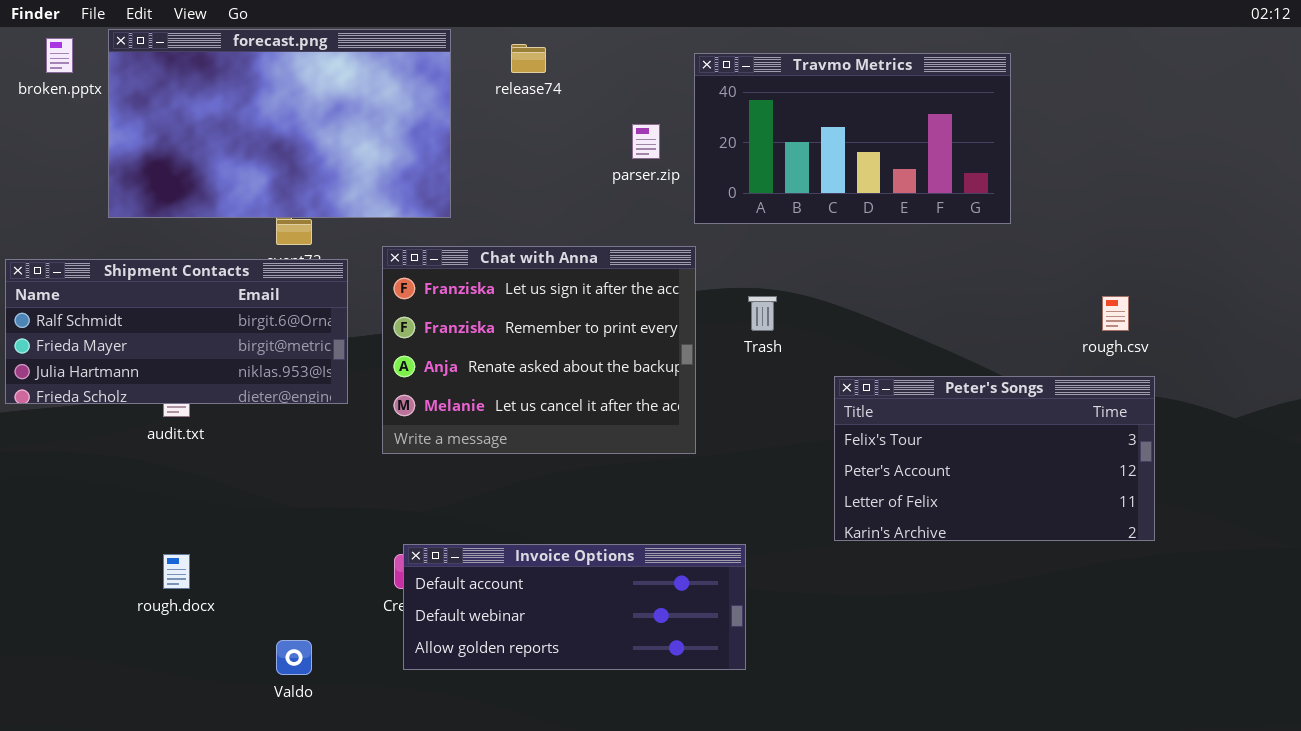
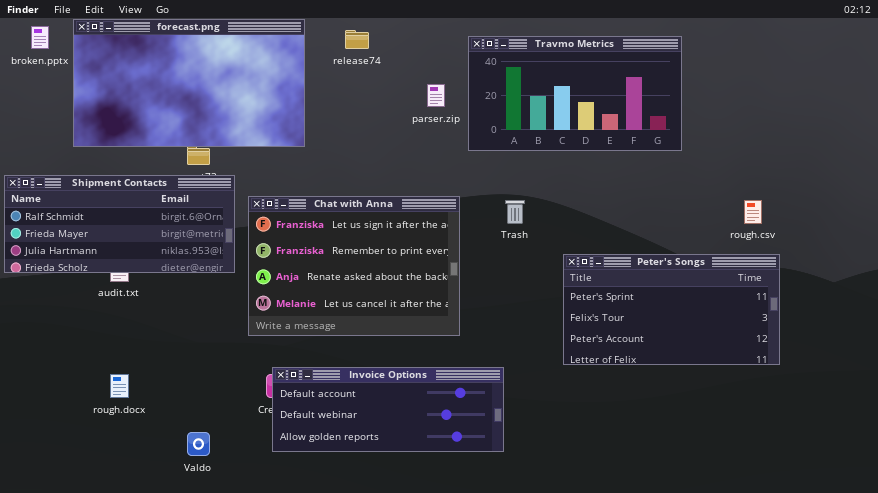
Chat with Anna: [382,246,696,454] -> [248,196,460,336], moved
Peter's Songs: [834,376,1155,541] -> [563,254,780,365], scrolled up 1 row

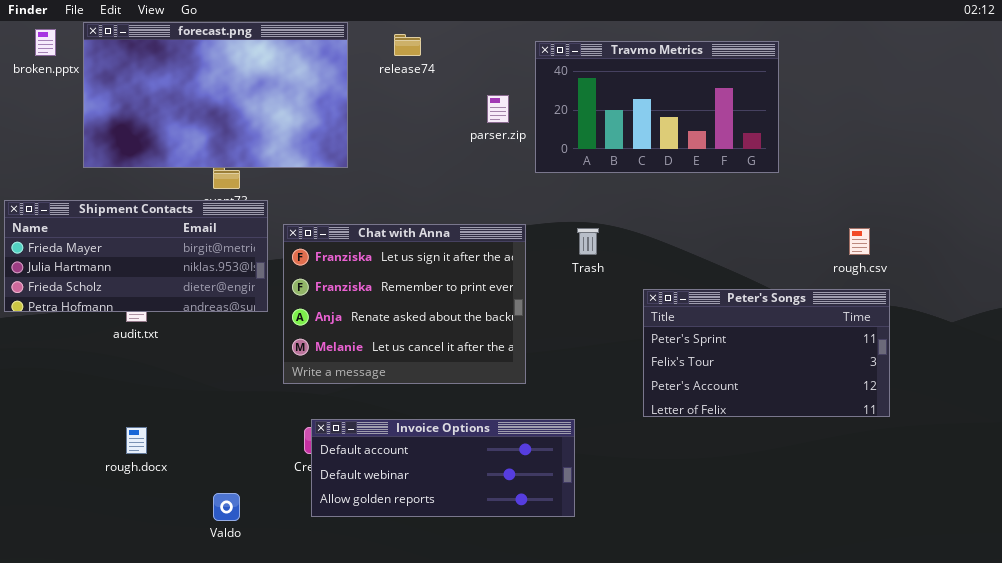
Shipment Contacts: [4,175,235,273] -> [4,200,268,312], scrolled down 1 row

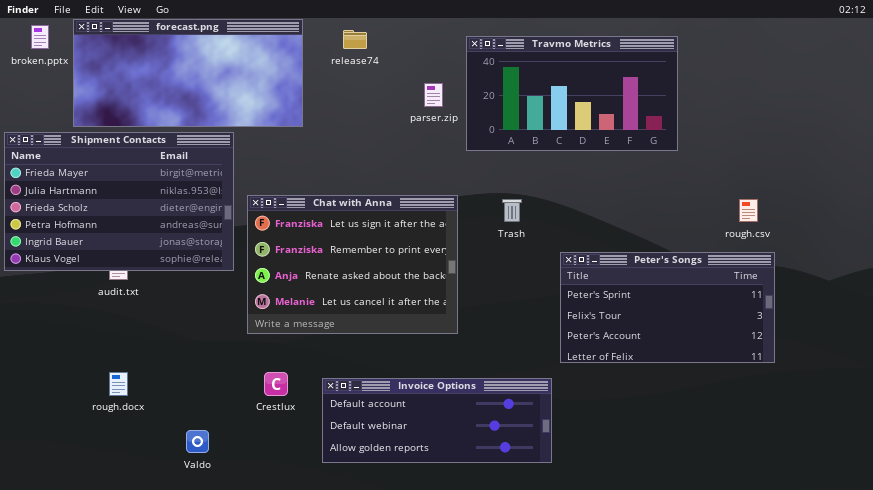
forecast.png: [83,22,348,168] -> [73,19,303,127], resized
Shipment Contacts: [4,200,268,312] -> [4,132,234,271], resized
Invoice Options: [311,419,575,517] -> [322,378,552,463], moved

